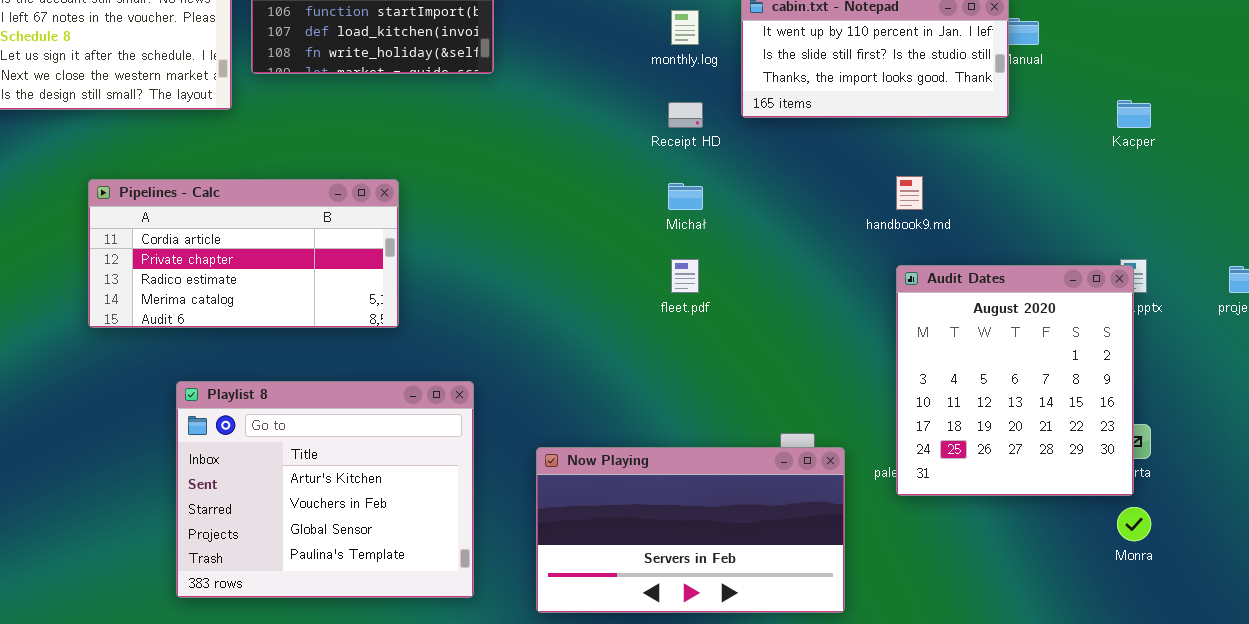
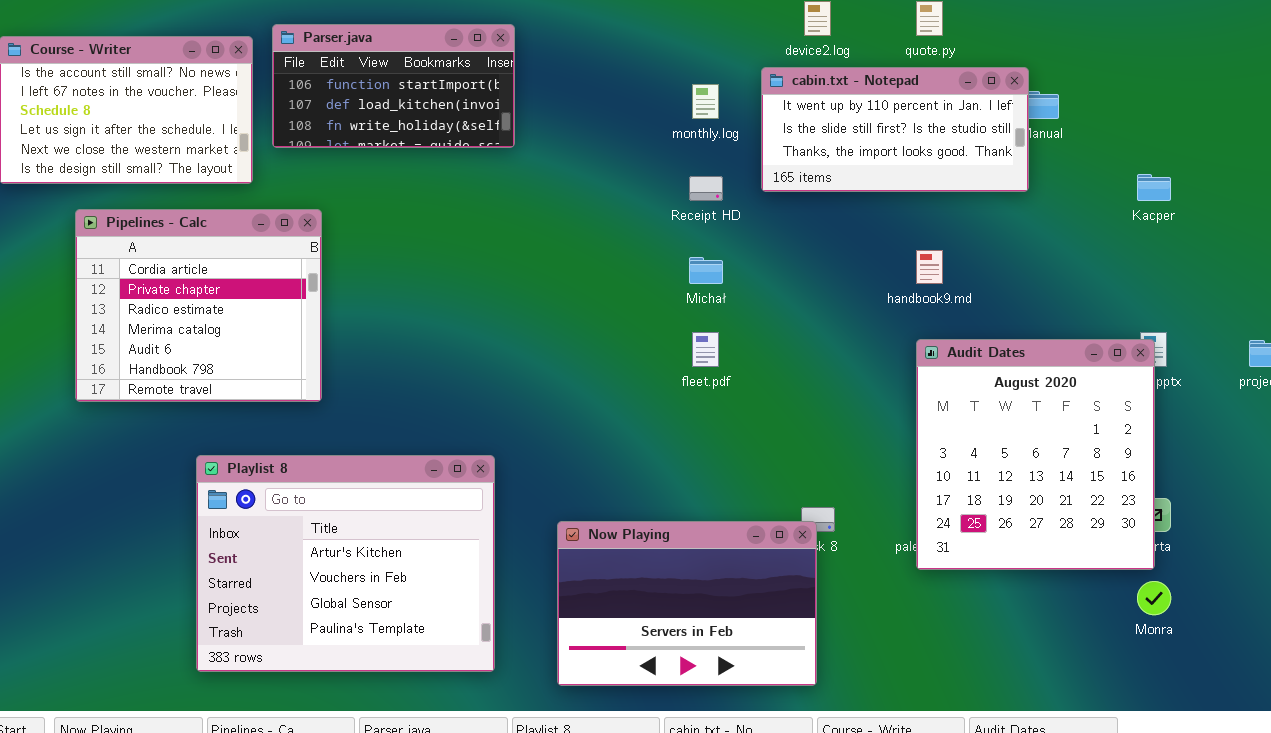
Pipelines - Calc: [88,179,399,328] -> [75,209,322,402], moved, resized
Now Playing: [536,447,845,613] -> [557,521,817,686], resized

